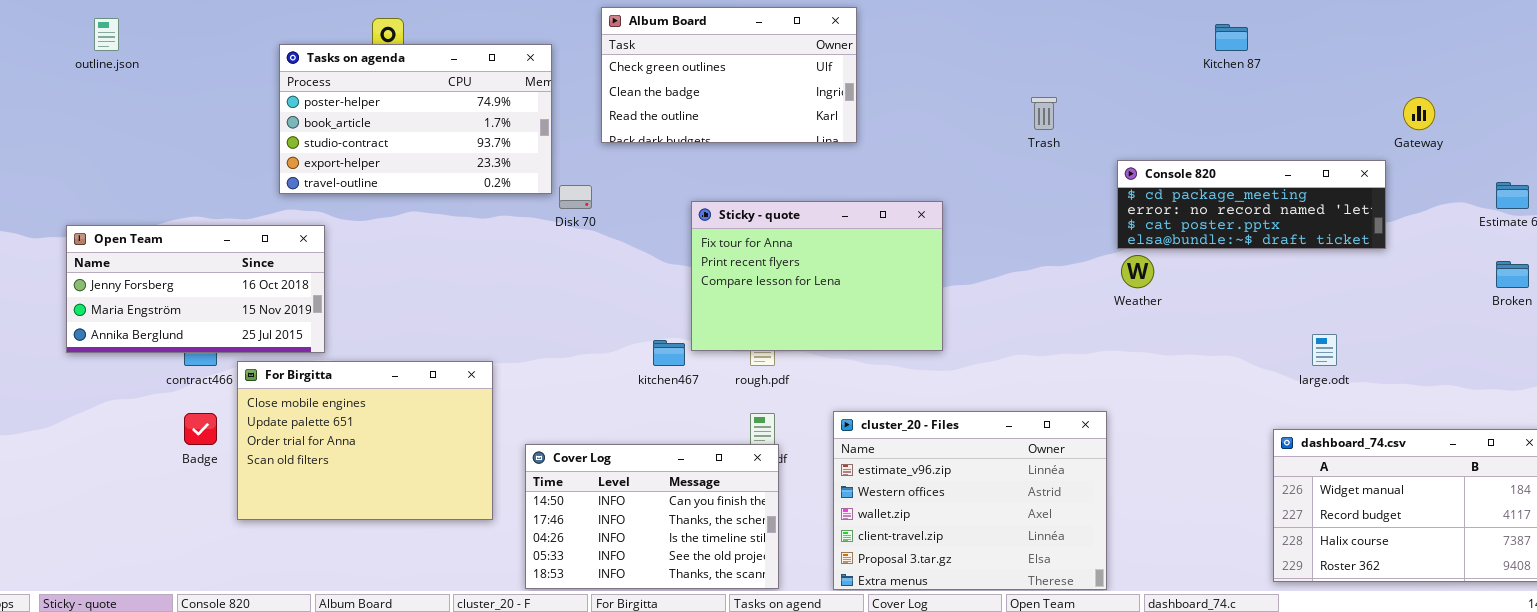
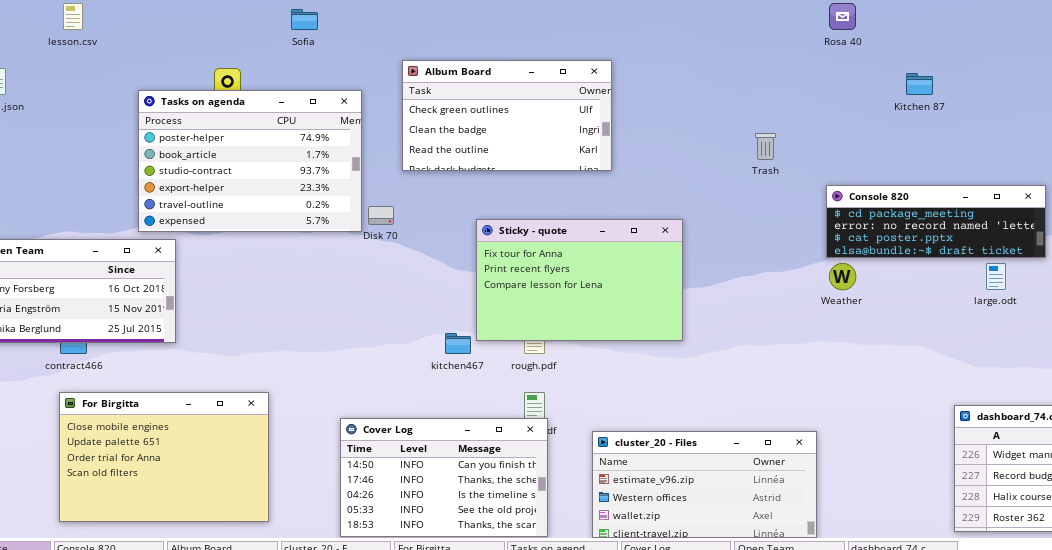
Tasks on agenda: [279,44,552,194] -> [138,90,362,232], resized
large.odt: [1312,334,1337,366] -> [986,263,1006,290], moved
For Birgitta: [237,361,493,520] -> [59,392,269,522], moved
cluster_20 - Files: [833,411,1107,590] -> [592,431,817,538], resized

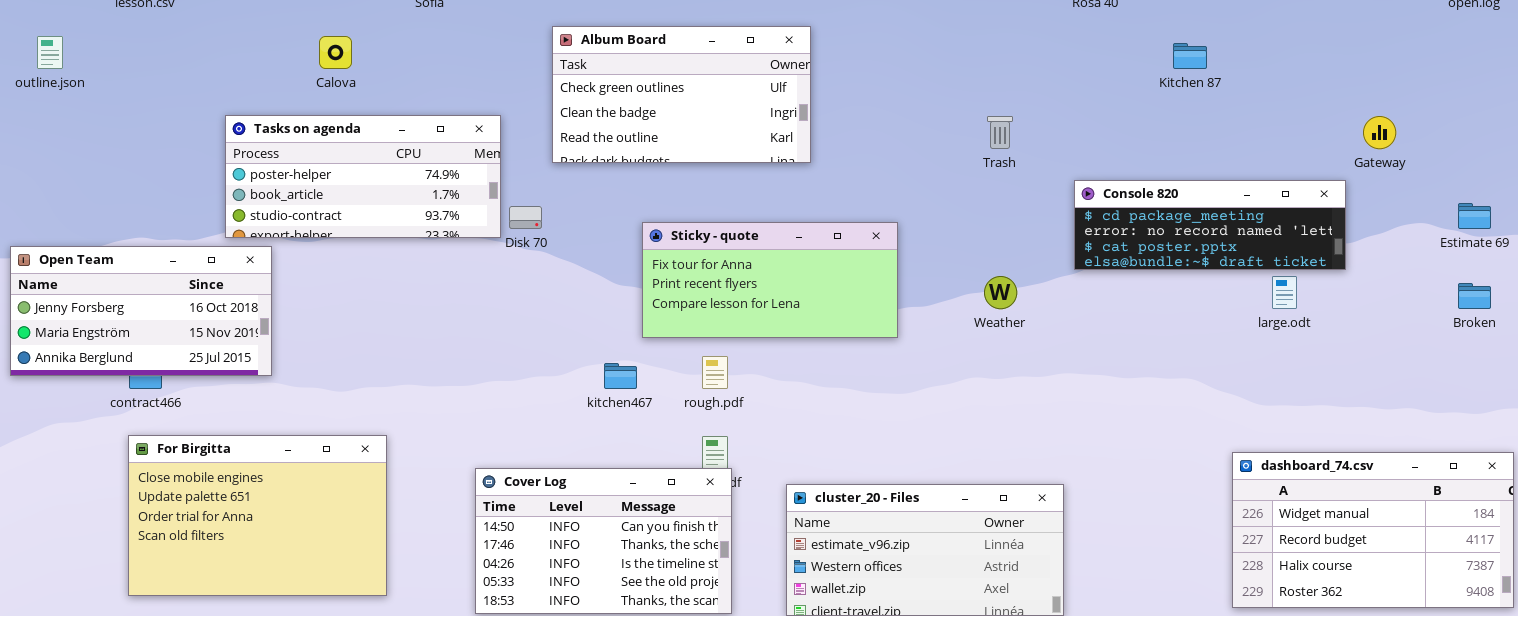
Tasks on agenda: [138,90,362,232] -> [225,115,501,238], resized
Sticky - quote: [476,219,683,341] -> [642,222,898,338], resized
Weather: [829,263,856,290] -> [984,276,1017,309], moved

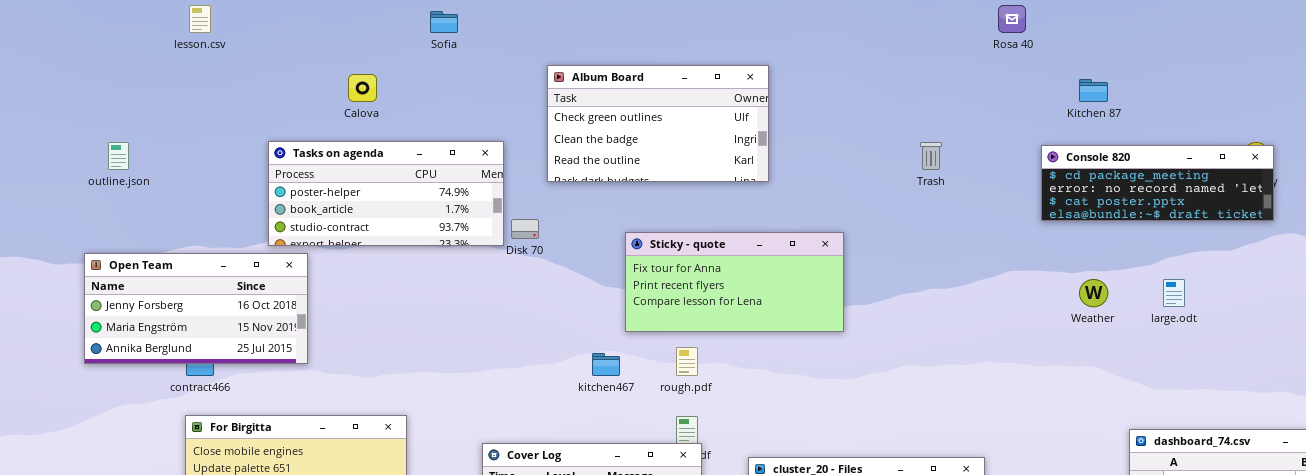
outline.json: [37,36,63,69] -> [108,142,129,170], moved
Console 820: [1074,180,1346,270] -> [1041,145,1274,221], moved
Weather: [984,276,1017,309] -> [1079,279,1108,307], moved

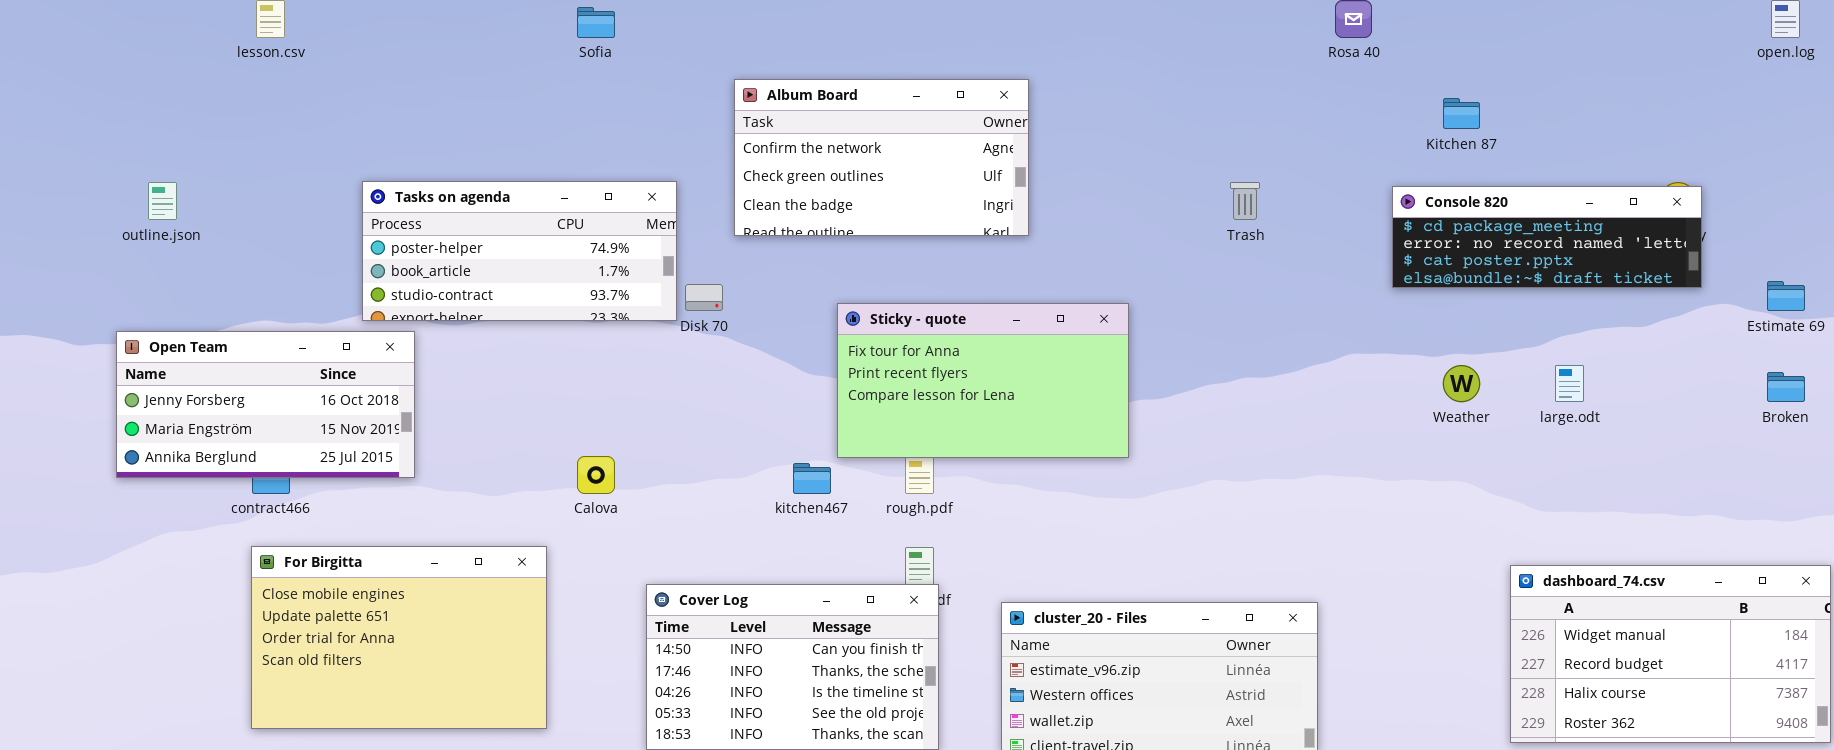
Album Board: [547,65,769,182] -> [734,79,1029,236], scrolled up 1 row
Calova: [348,74,377,102] -> [577,456,615,494], moved
Sticky - quote: [625,232,844,332] -> [837,303,1129,458], resized

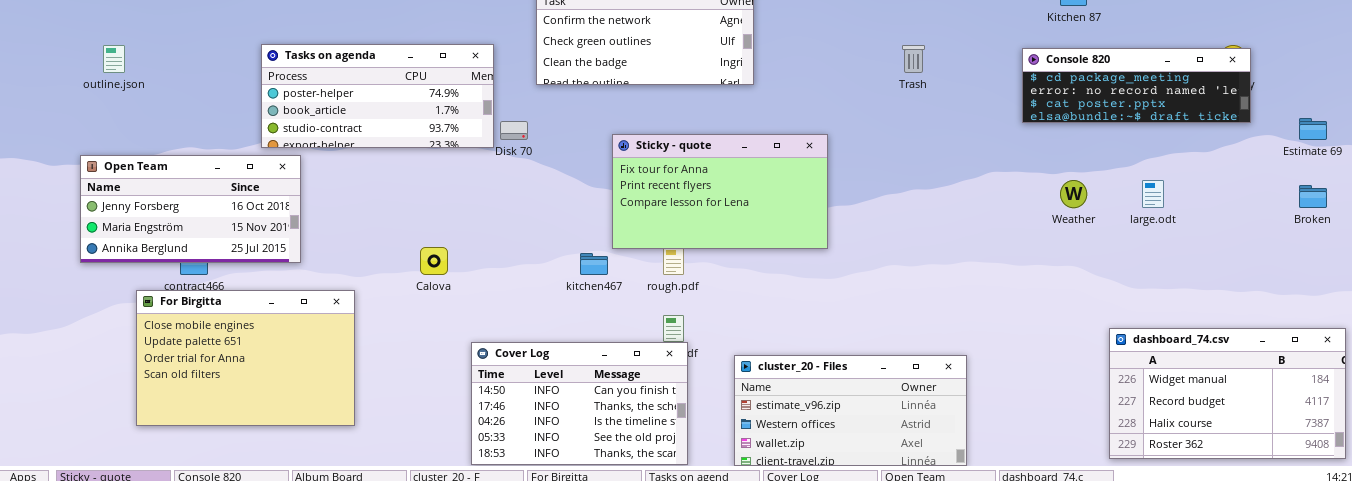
For Birgitta: [251,546,547,729] -> [136,290,355,426], moved

